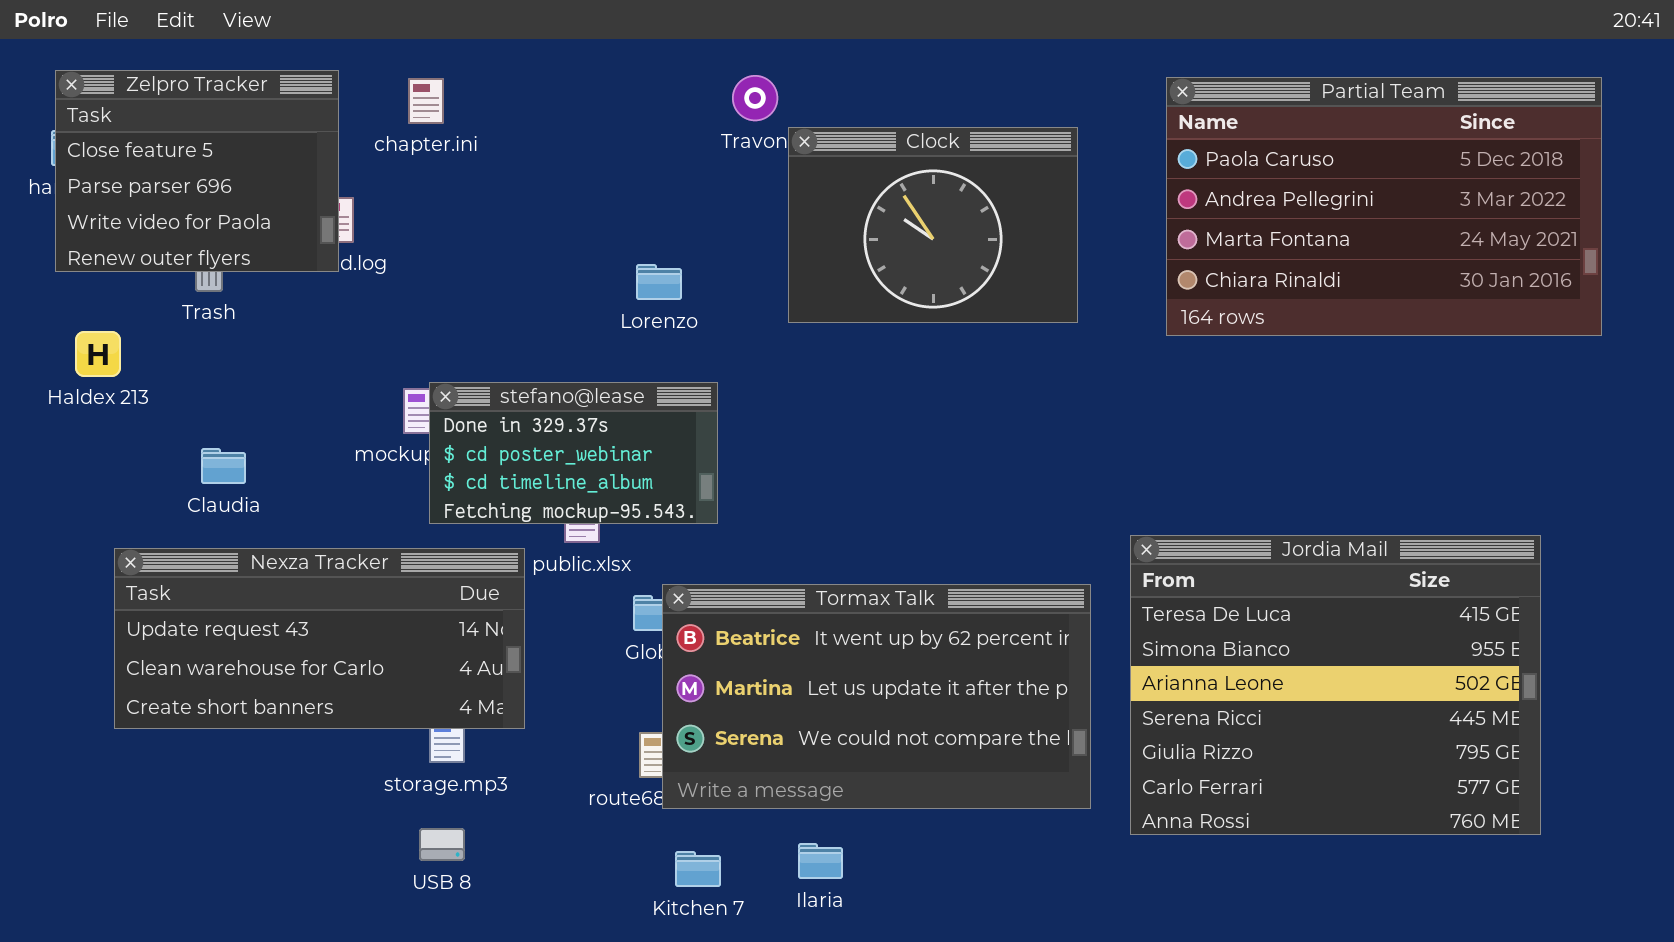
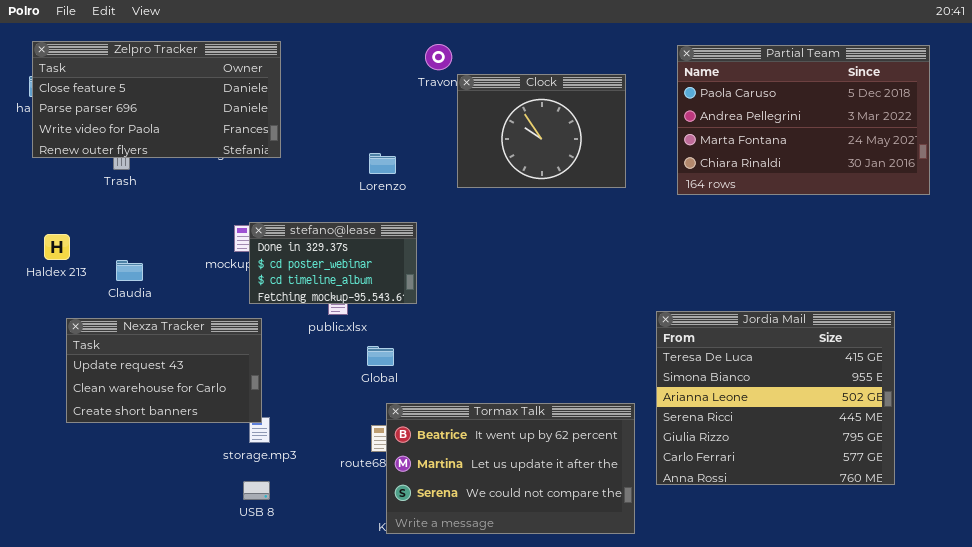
Zelpro Tracker: [55,70,339,272] -> [32,41,281,158], resized
Haldex 213: [75,331,121,377] -> [44,234,70,260], moved
Nexza Tracker: [114,548,525,729] -> [66,318,262,423], resized
Tormax Talk: [662,584,1091,809] -> [386,403,635,534], moved

